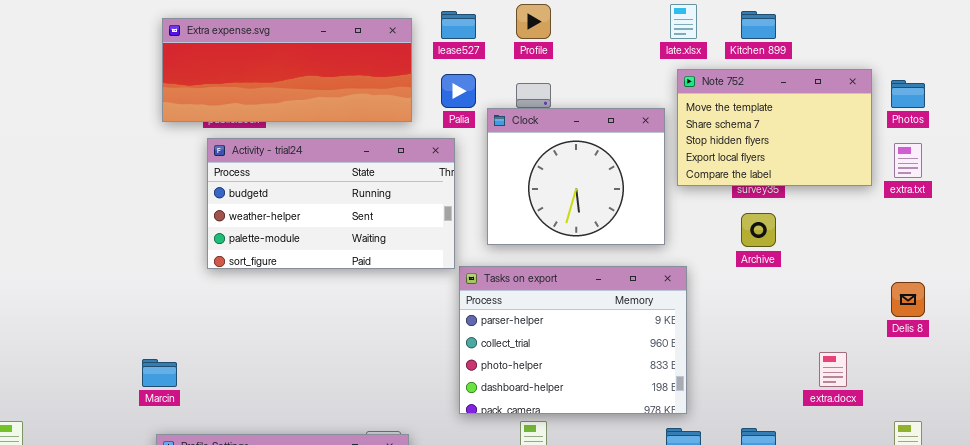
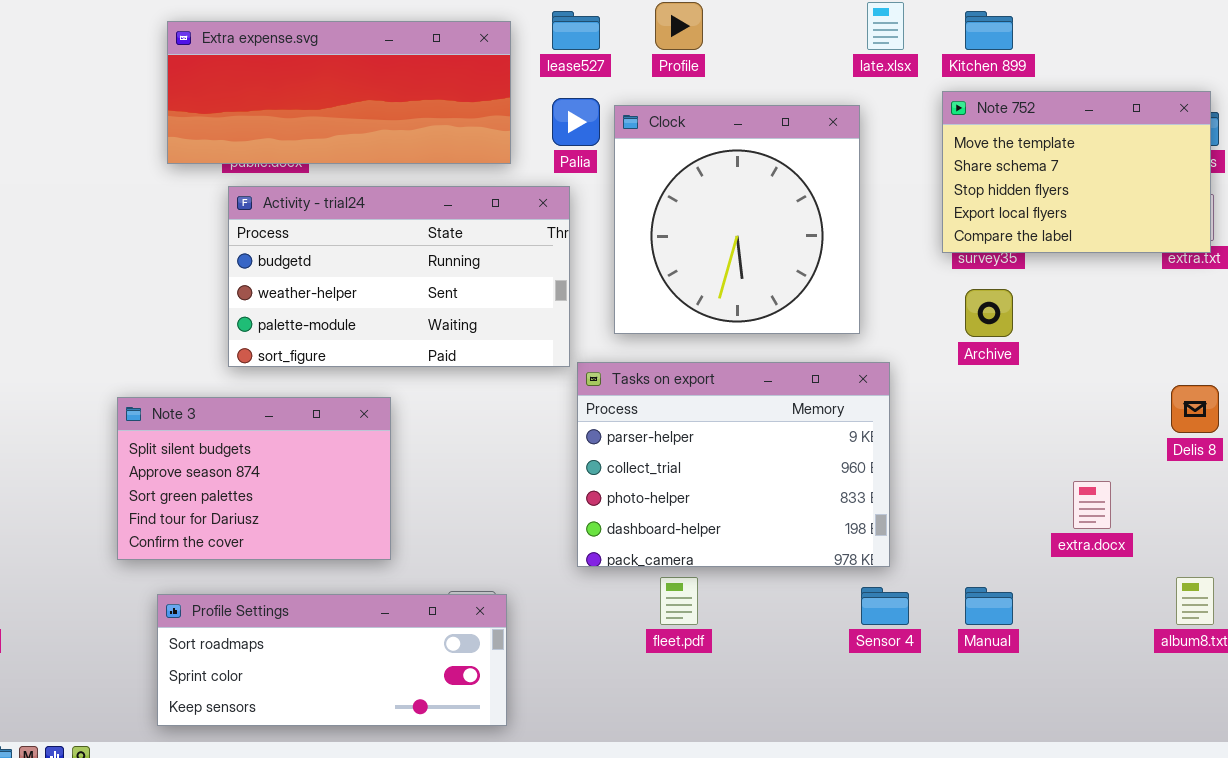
Note 752: [677,69,872,186] -> [942,91,1211,253], moved
Clock: [487,108,665,245] -> [614,105,860,334], resized
Note 3: none -> [117,397,391,560], opened

